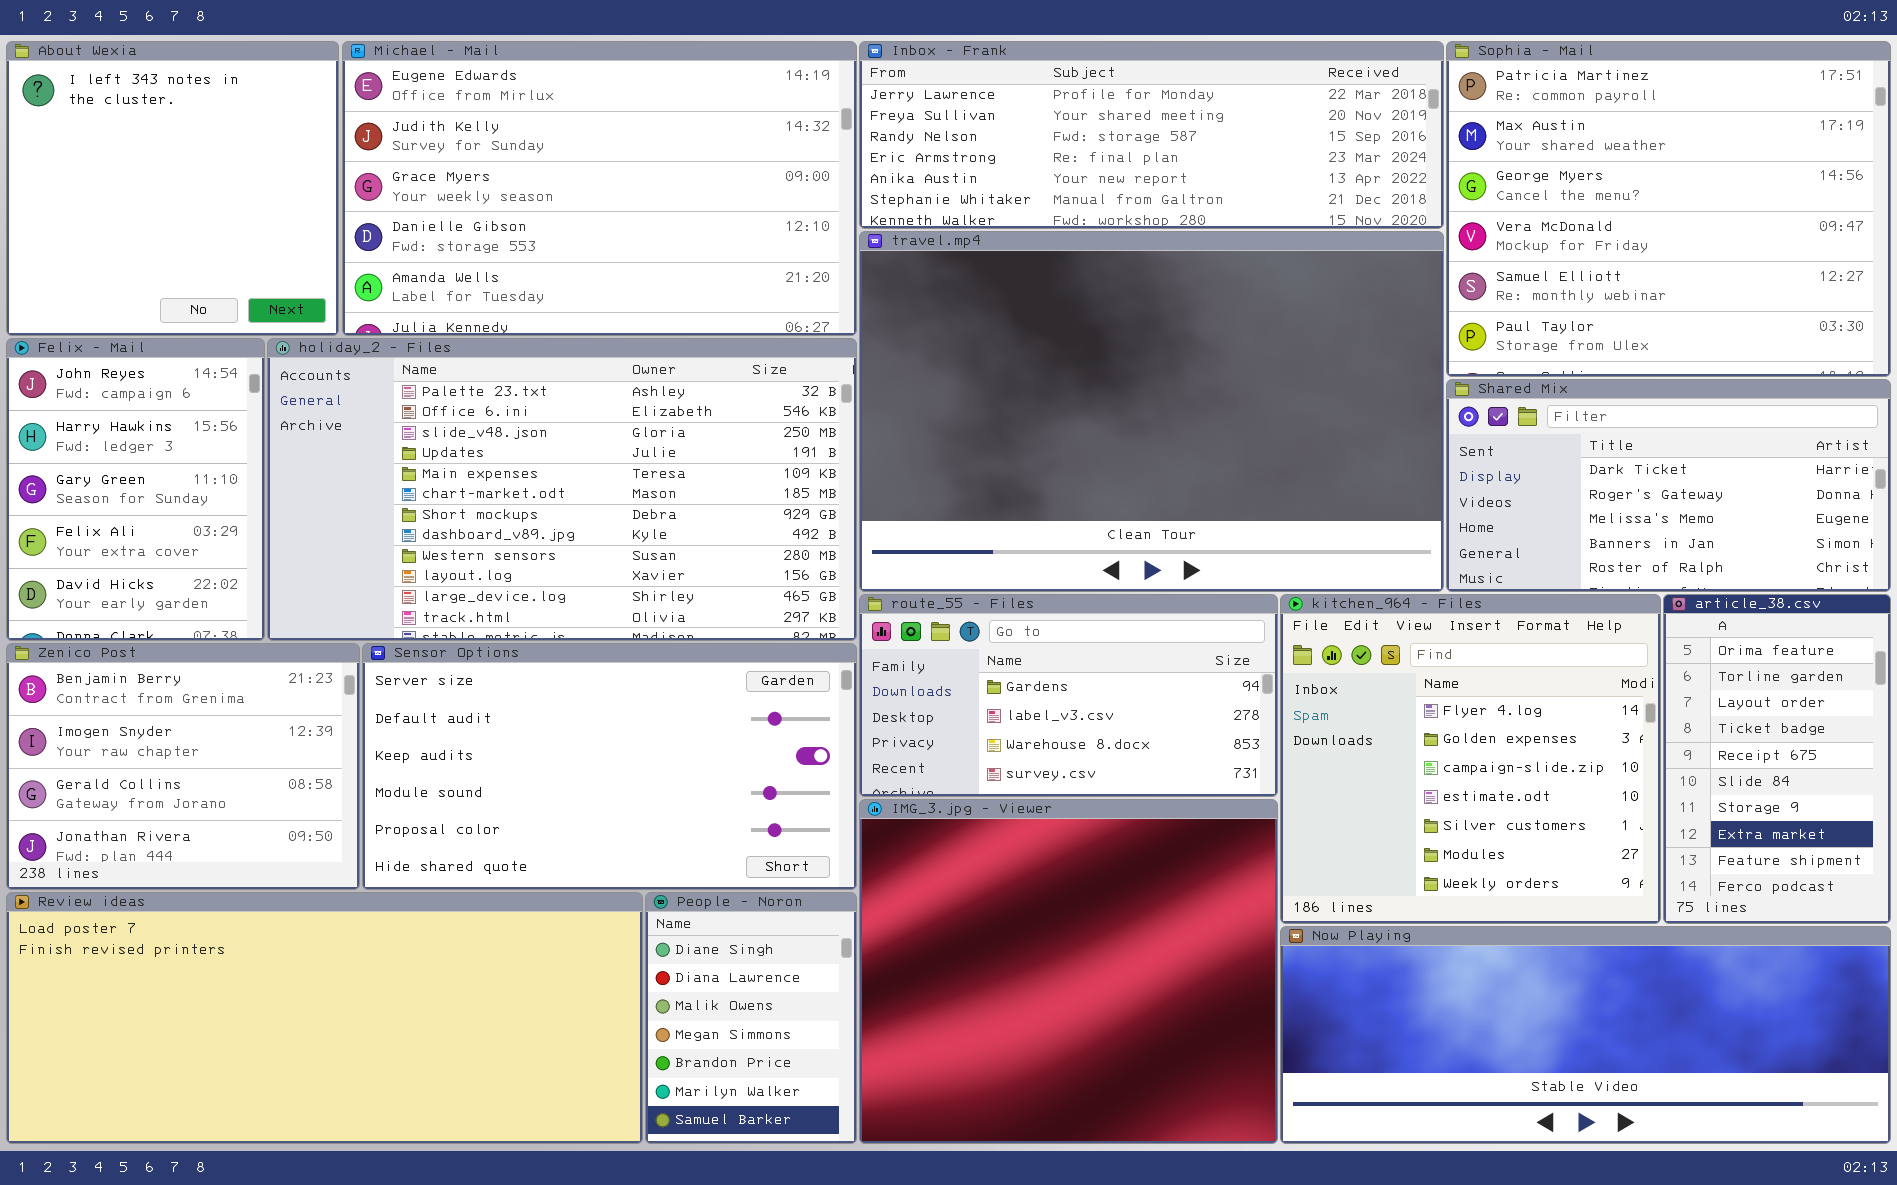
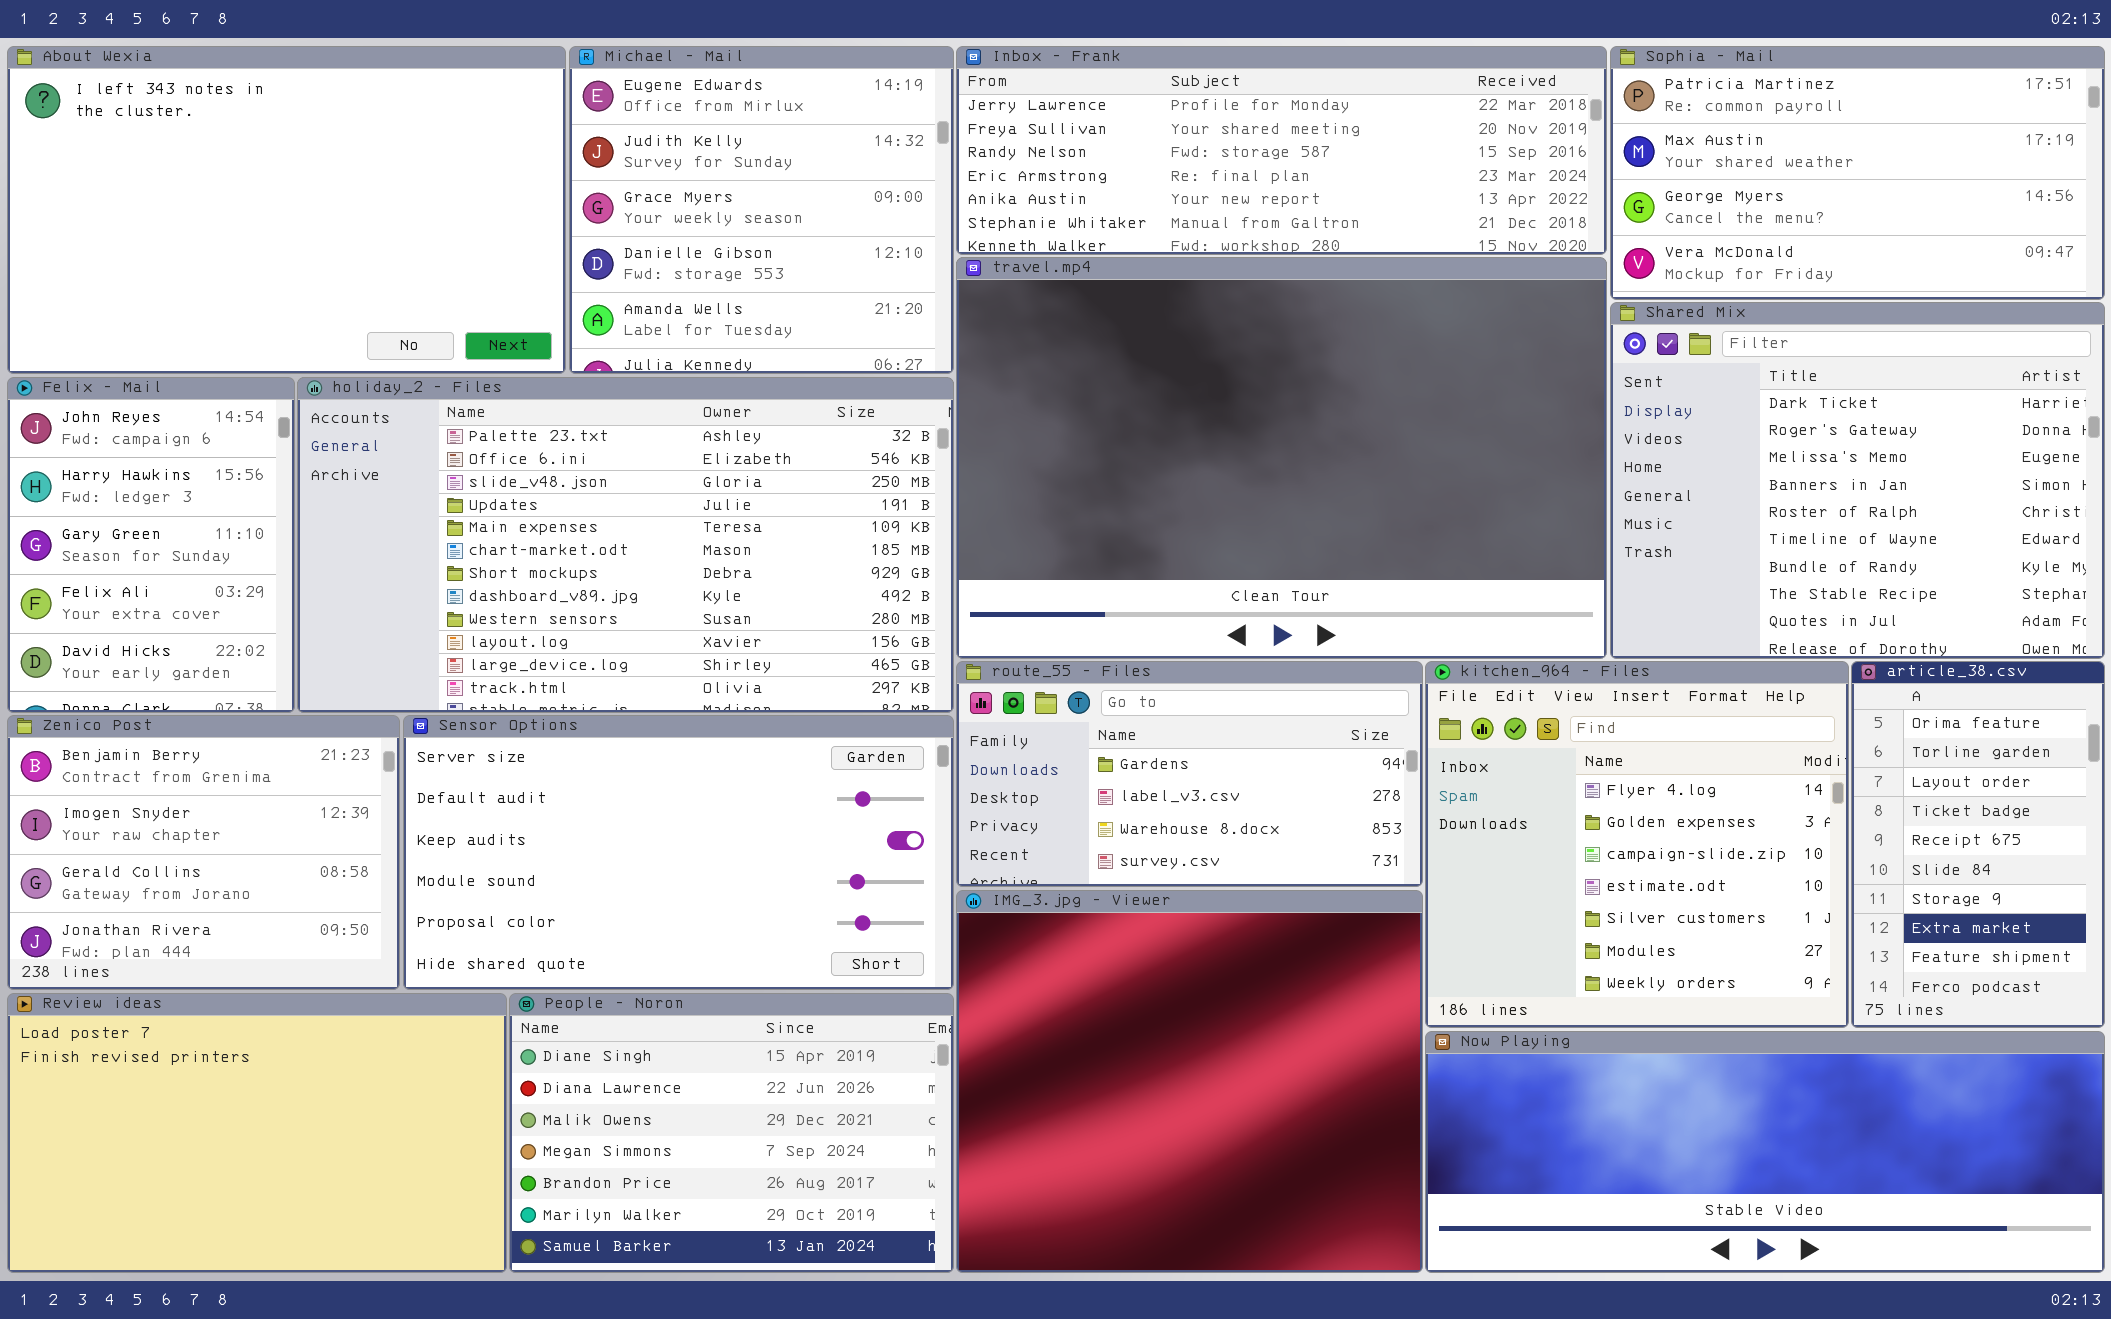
About Wexia: [6,41,339,336] -> [7,46,566,374], resized
Michael - Mail: [342,41,857,336] -> [569,46,954,374], resized
Sophia - Mail: [1446,41,1891,377] -> [1610,46,2105,300], resized
Shared Mix: [1446,379,1891,592] -> [1610,302,2105,659], resized
Review ideas: [6,892,643,1144] -> [7,993,507,1273], resized
People - Noron: [645,892,857,1144] -> [509,993,954,1273], resized

